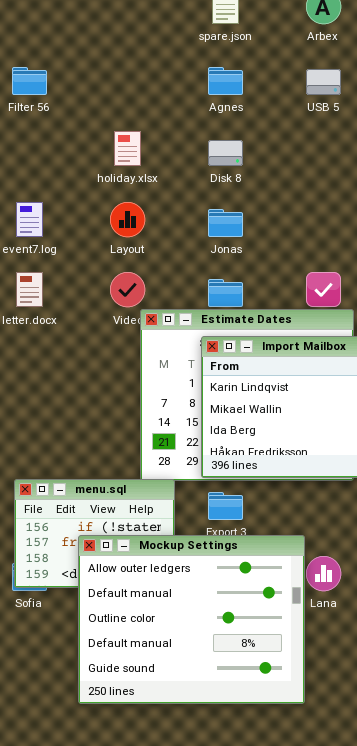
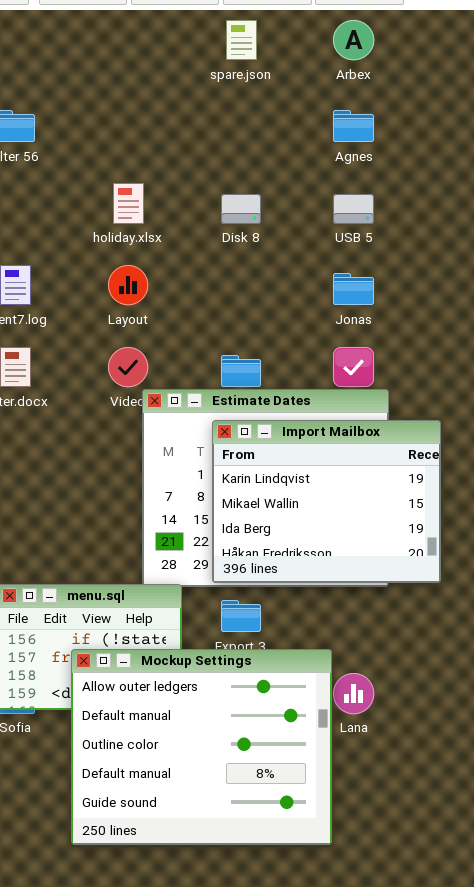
Agnes: [208,67,243,95] -> [333,110,374,142], moved
USB 5: [306,69,341,95] -> [333,194,374,224], moved
Jonas: [208,209,243,237] -> [333,273,374,305], moved

